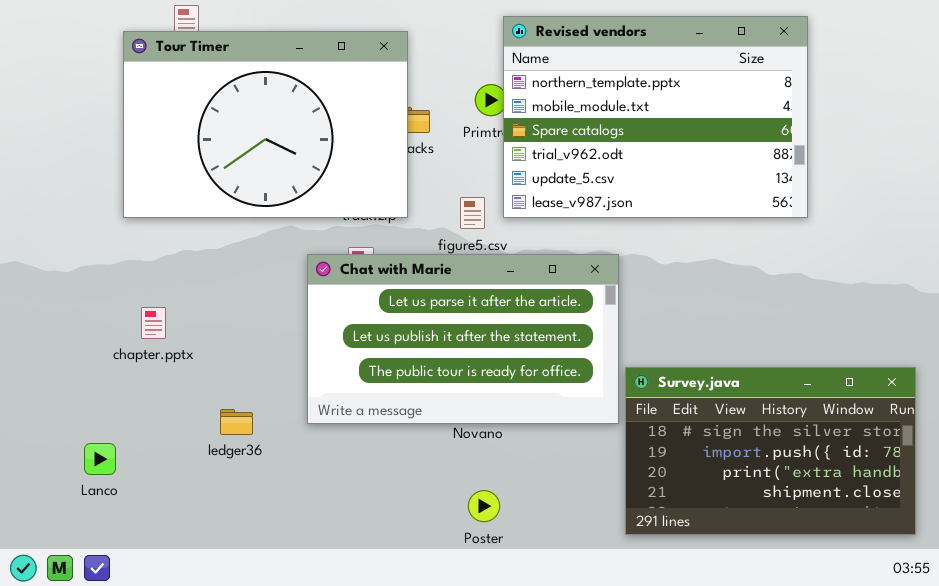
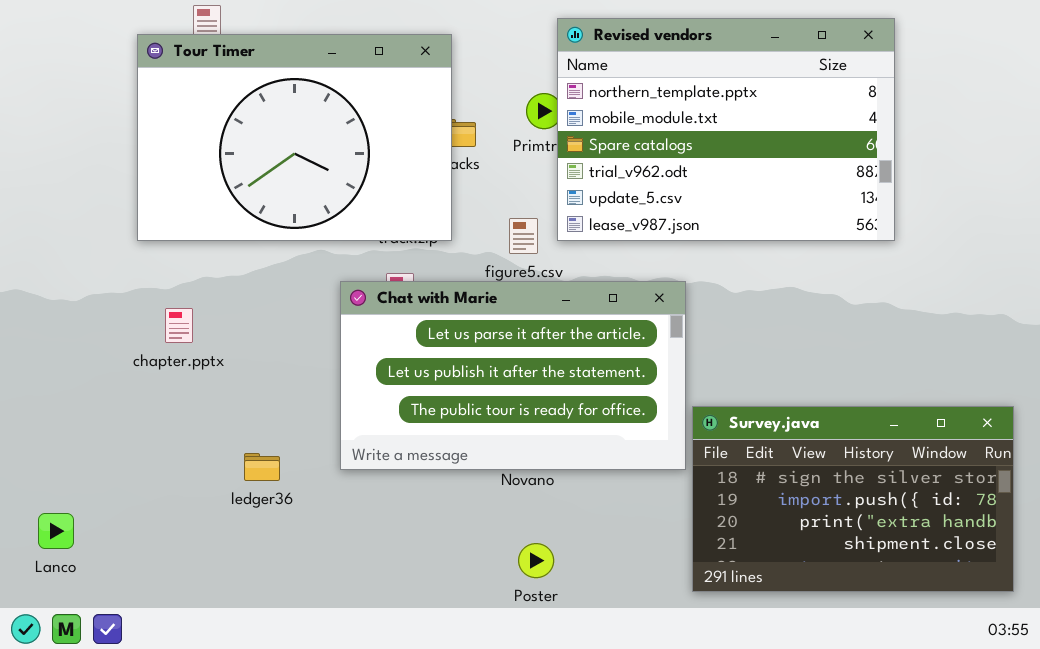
chapter.pptx: [141,307,166,339] -> [165,308,193,343], moved
Lanco: [84,443,116,475] -> [38,513,74,549], moved

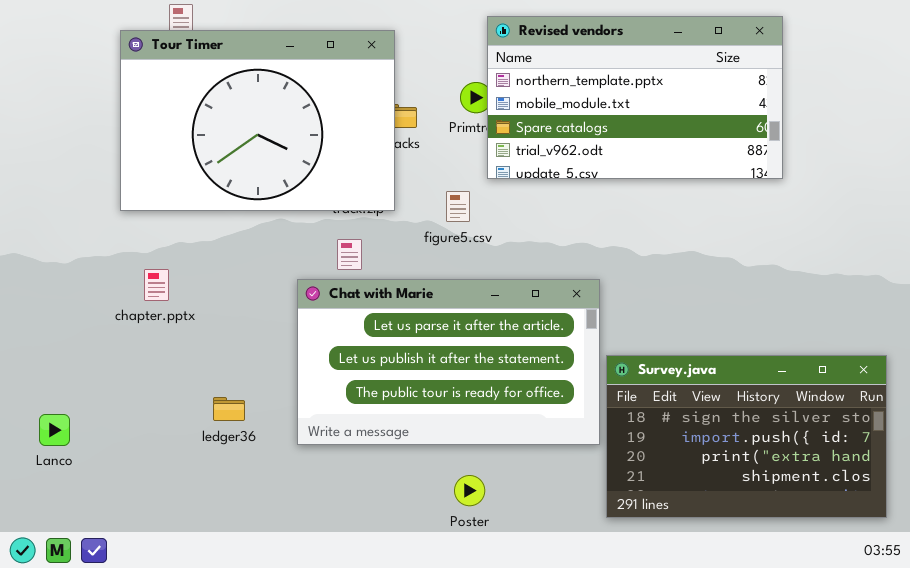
Revised vendors: [557,18,895,241] -> [487,16,783,179], resized
Chat with Marie: [340,281,686,470] -> [297,279,600,445], moved
Lanco: [38,513,74,549] -> [39,414,70,446], moved

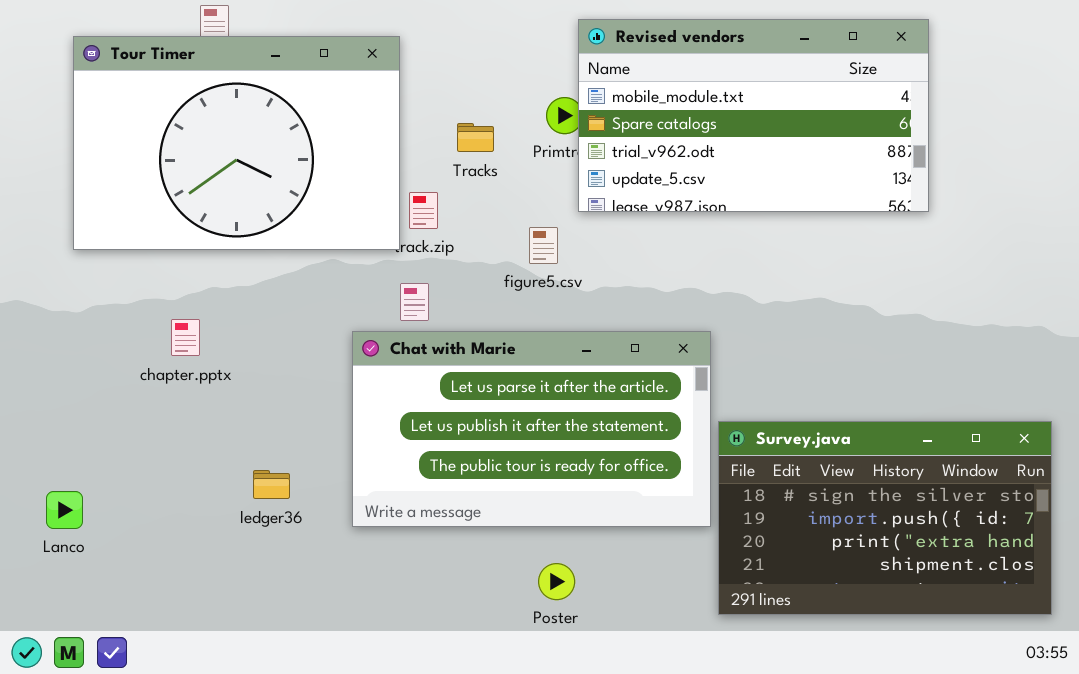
Revised vendors: [487,16,783,179] -> [578,19,929,212], scrolled down 1 row
Tour Timer: [120,30,395,211] -> [73,36,400,250], moved

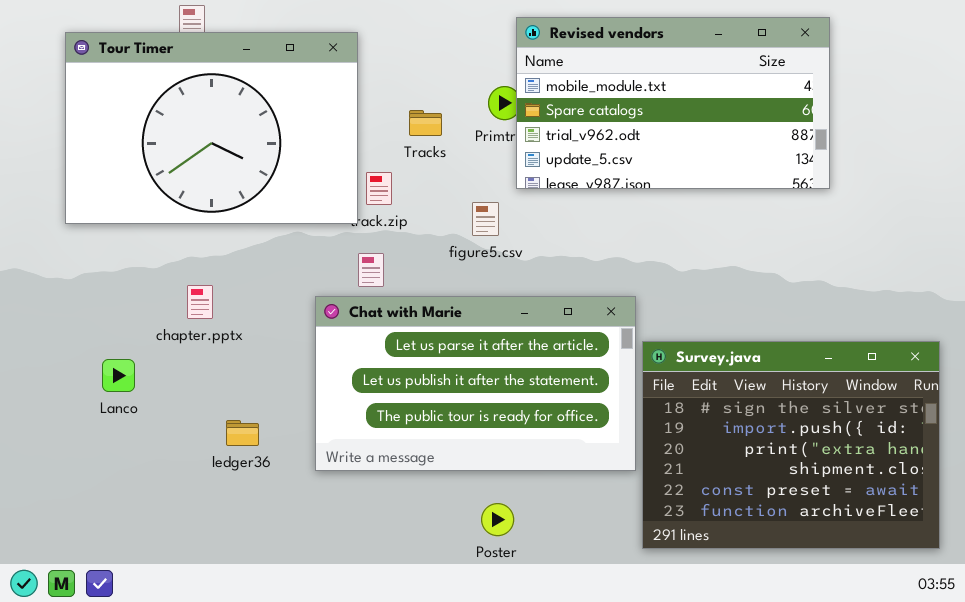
chapter.pptx: [171,319,200,356] -> [187,285,213,319], moved
Survey.java: [718,421,1052,615] -> [642,341,940,549], resized
Lanco: [46,491,83,529] -> [102,359,135,392], moved

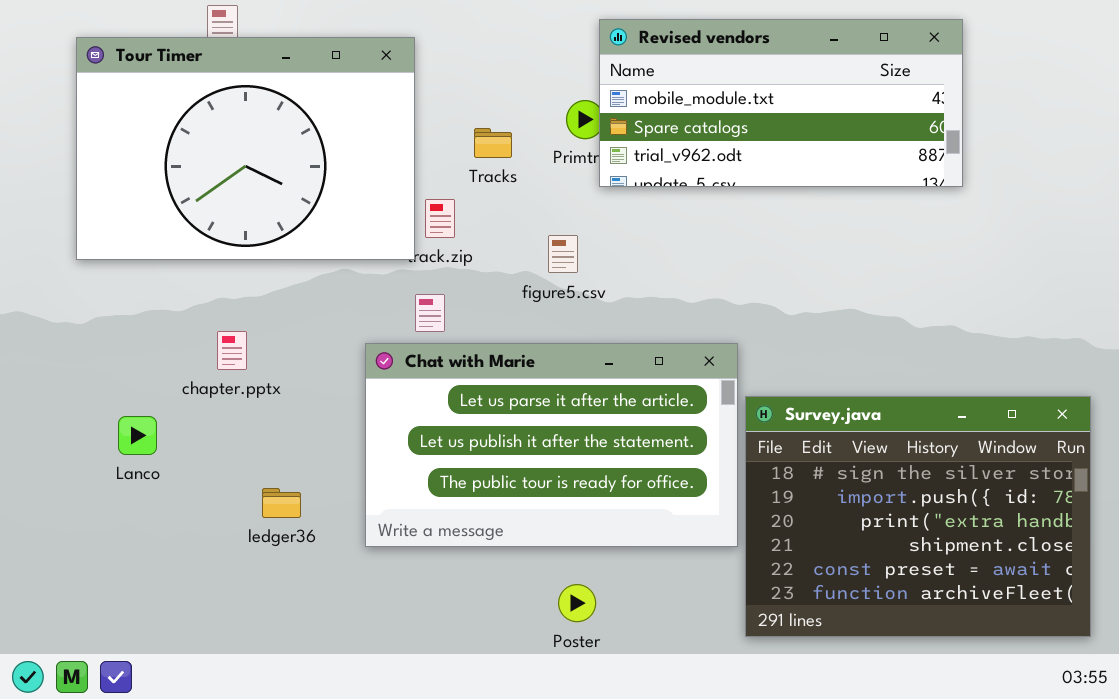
Revised vendors: [516,17,830,189] -> [599,19,963,187], resized

